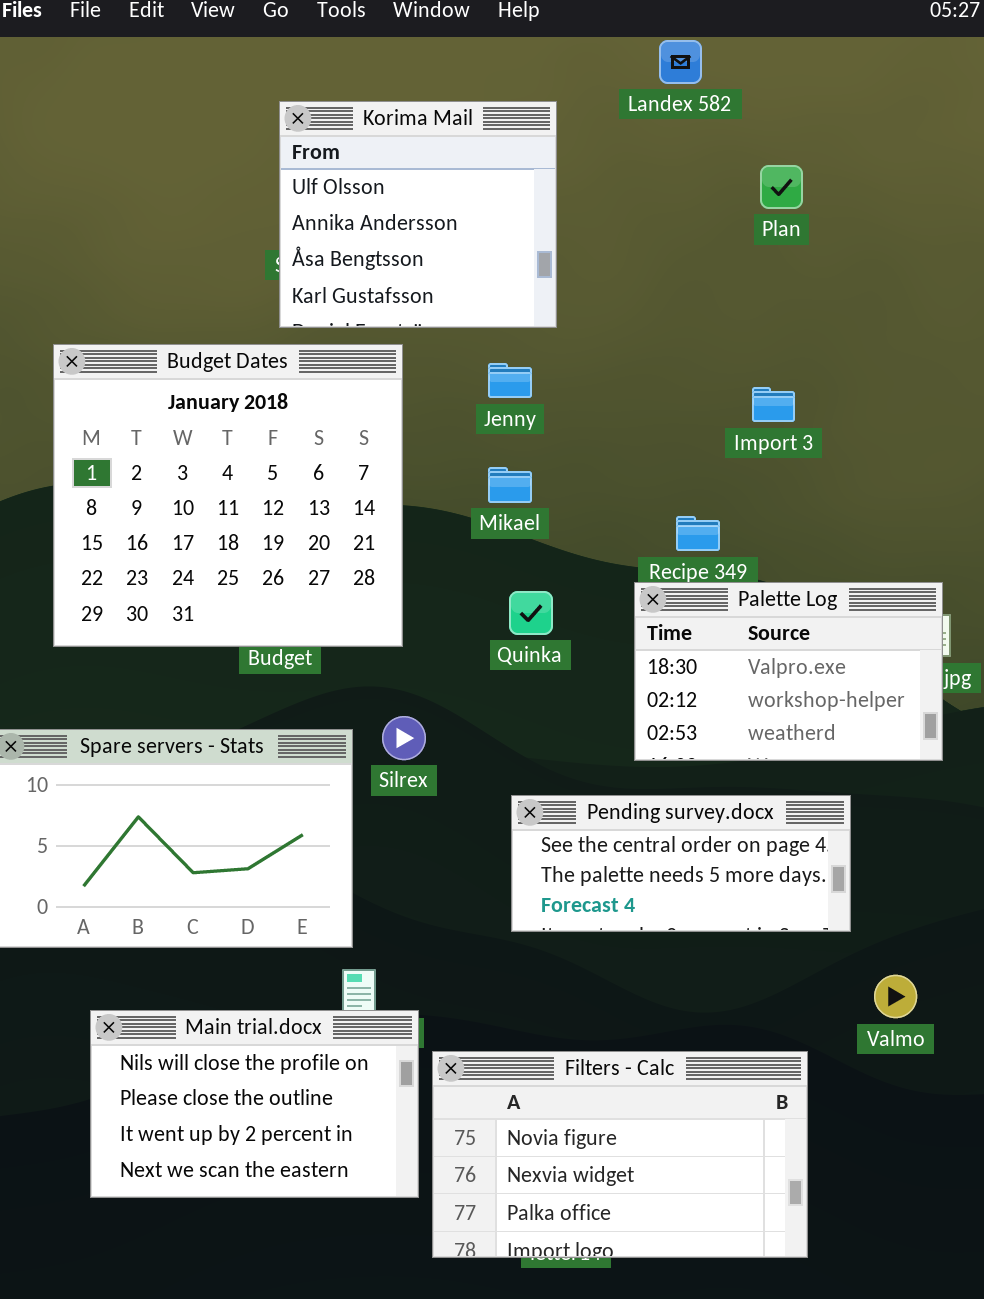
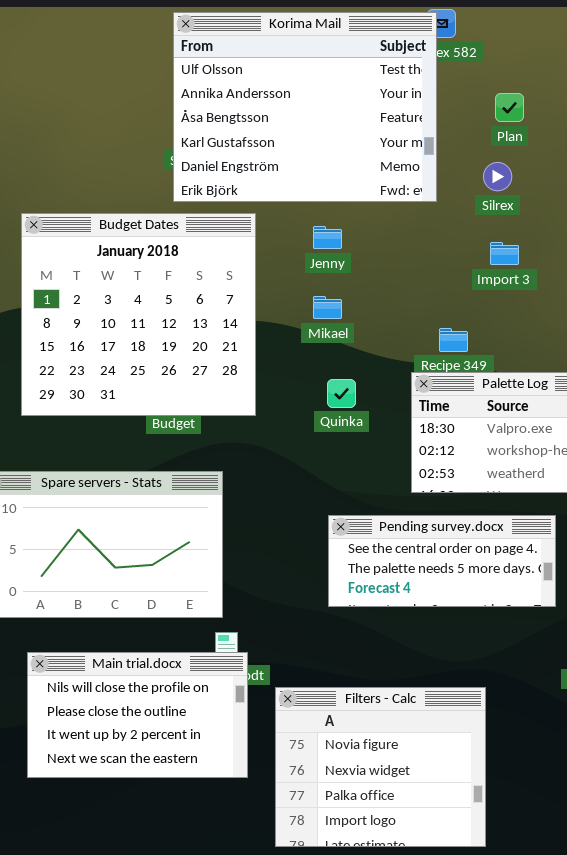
Korima Mail: [279,101,557,328] -> [173,12,437,202], resized
Silrex: [382,716,426,760] -> [483,162,512,191], moved
Main trial.docx: [90,1010,419,1198] -> [27,652,248,778], moved
Filters - Calc: [432,1051,808,1258] -> [275,687,486,847], resized

